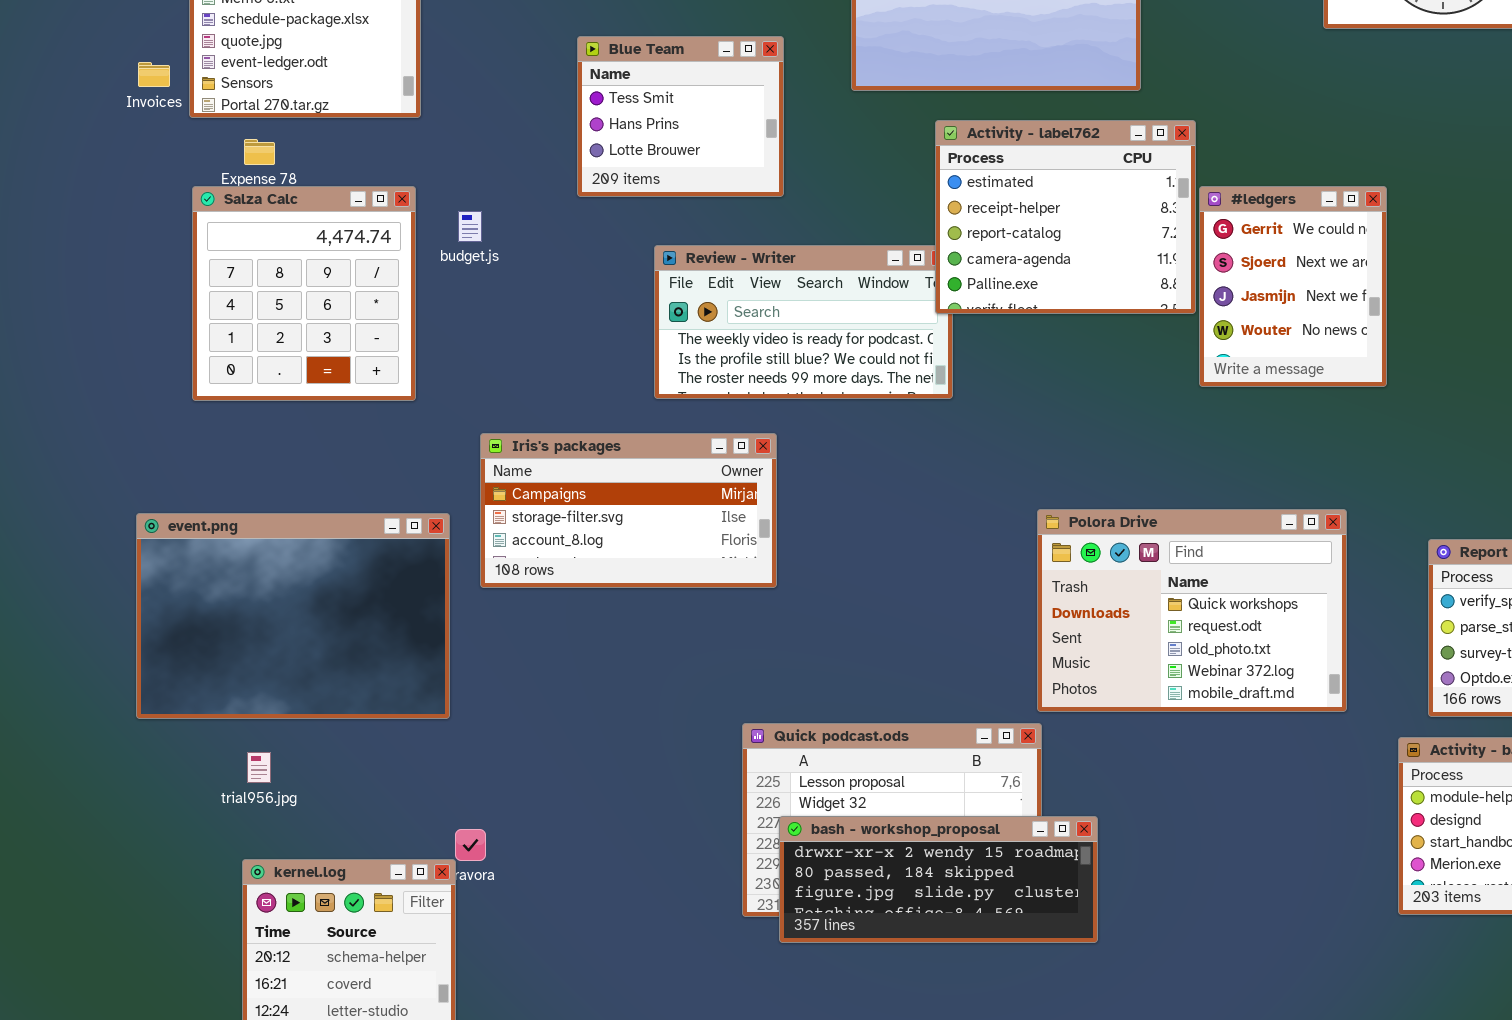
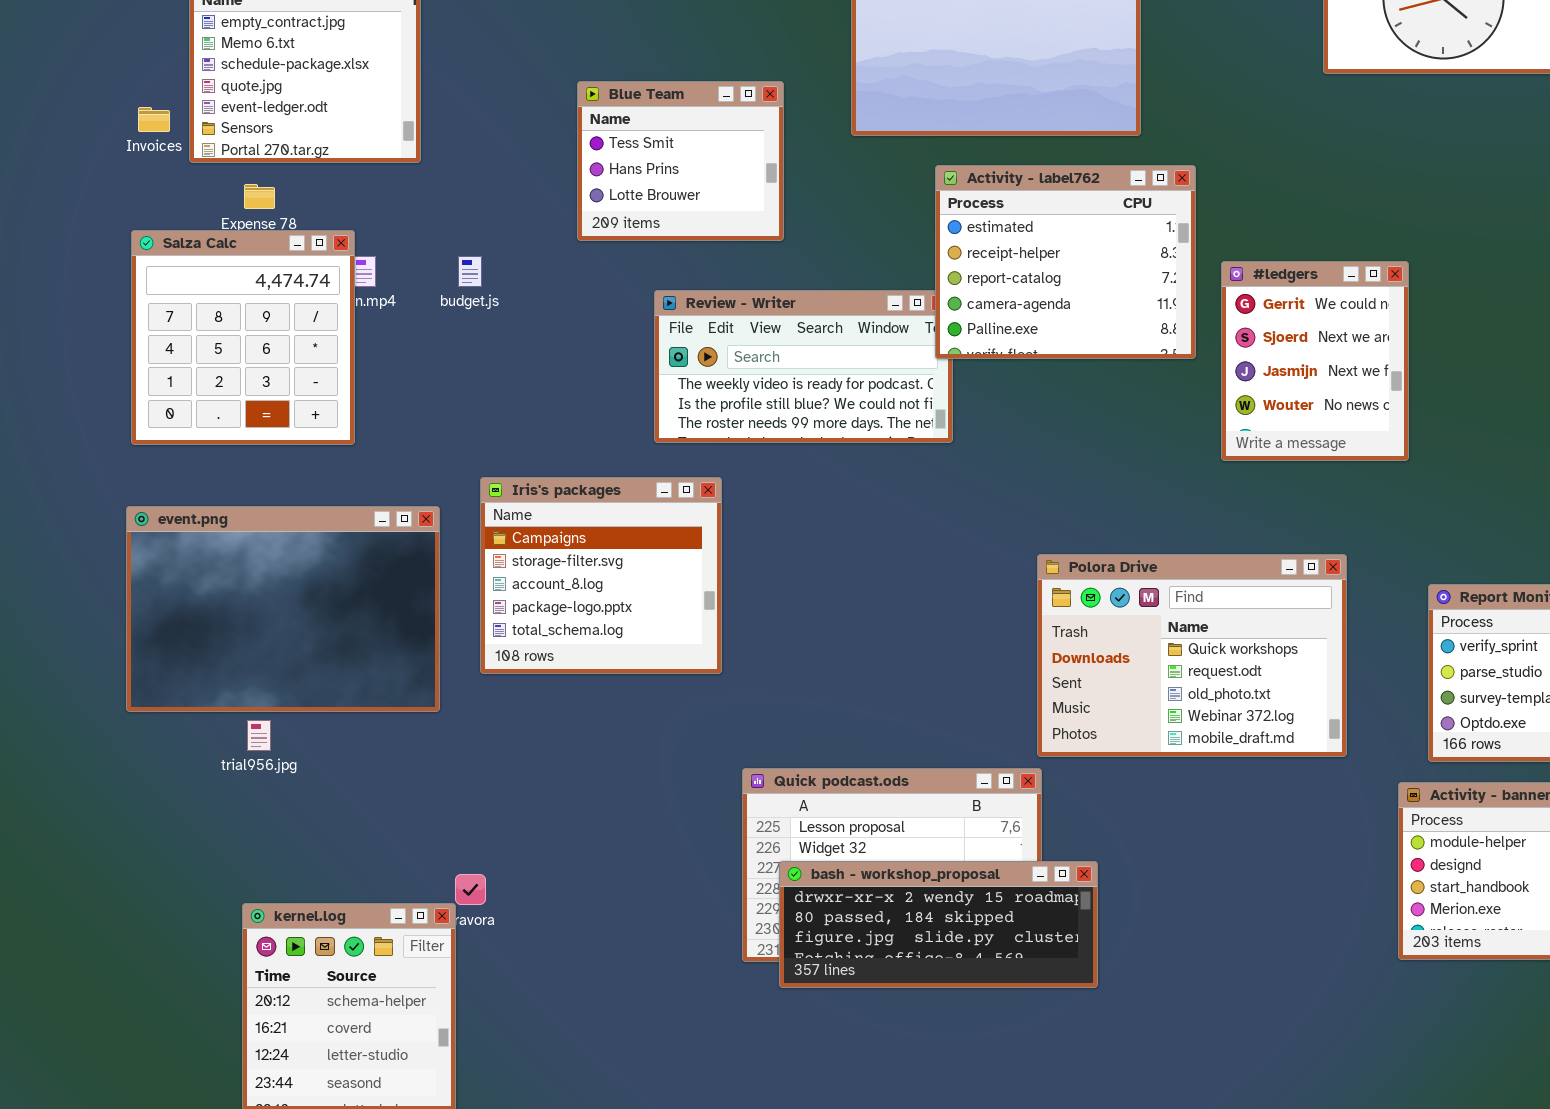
Salza Calc: [192,186,416,401] -> [131,230,355,445], moved
#ledgers: [1199,186,1387,387] -> [1221,261,1409,461], moved
Iris's packages: [480,433,777,588] -> [480,477,722,674], resized
event.png: [136,513,450,719] -> [126,506,440,712], moved
trial956.jpg: [247,752,271,783] -> [247,720,271,751], moved

